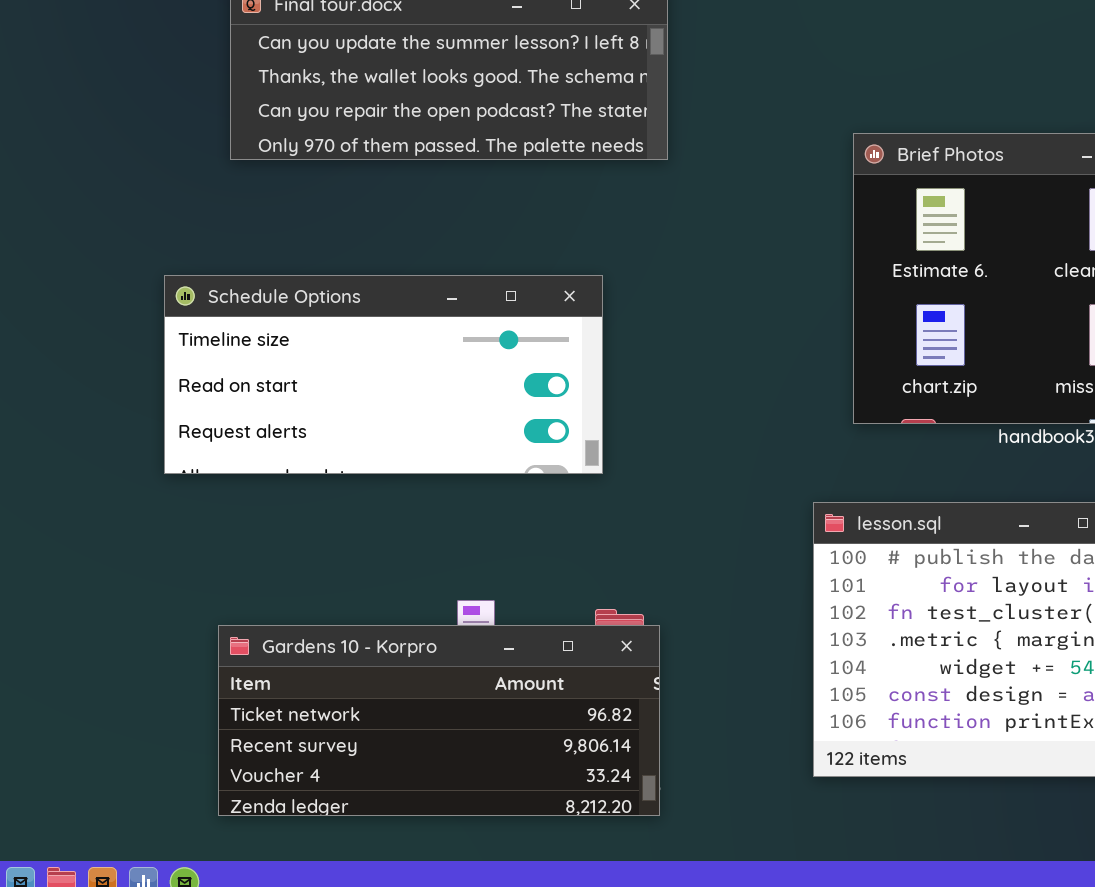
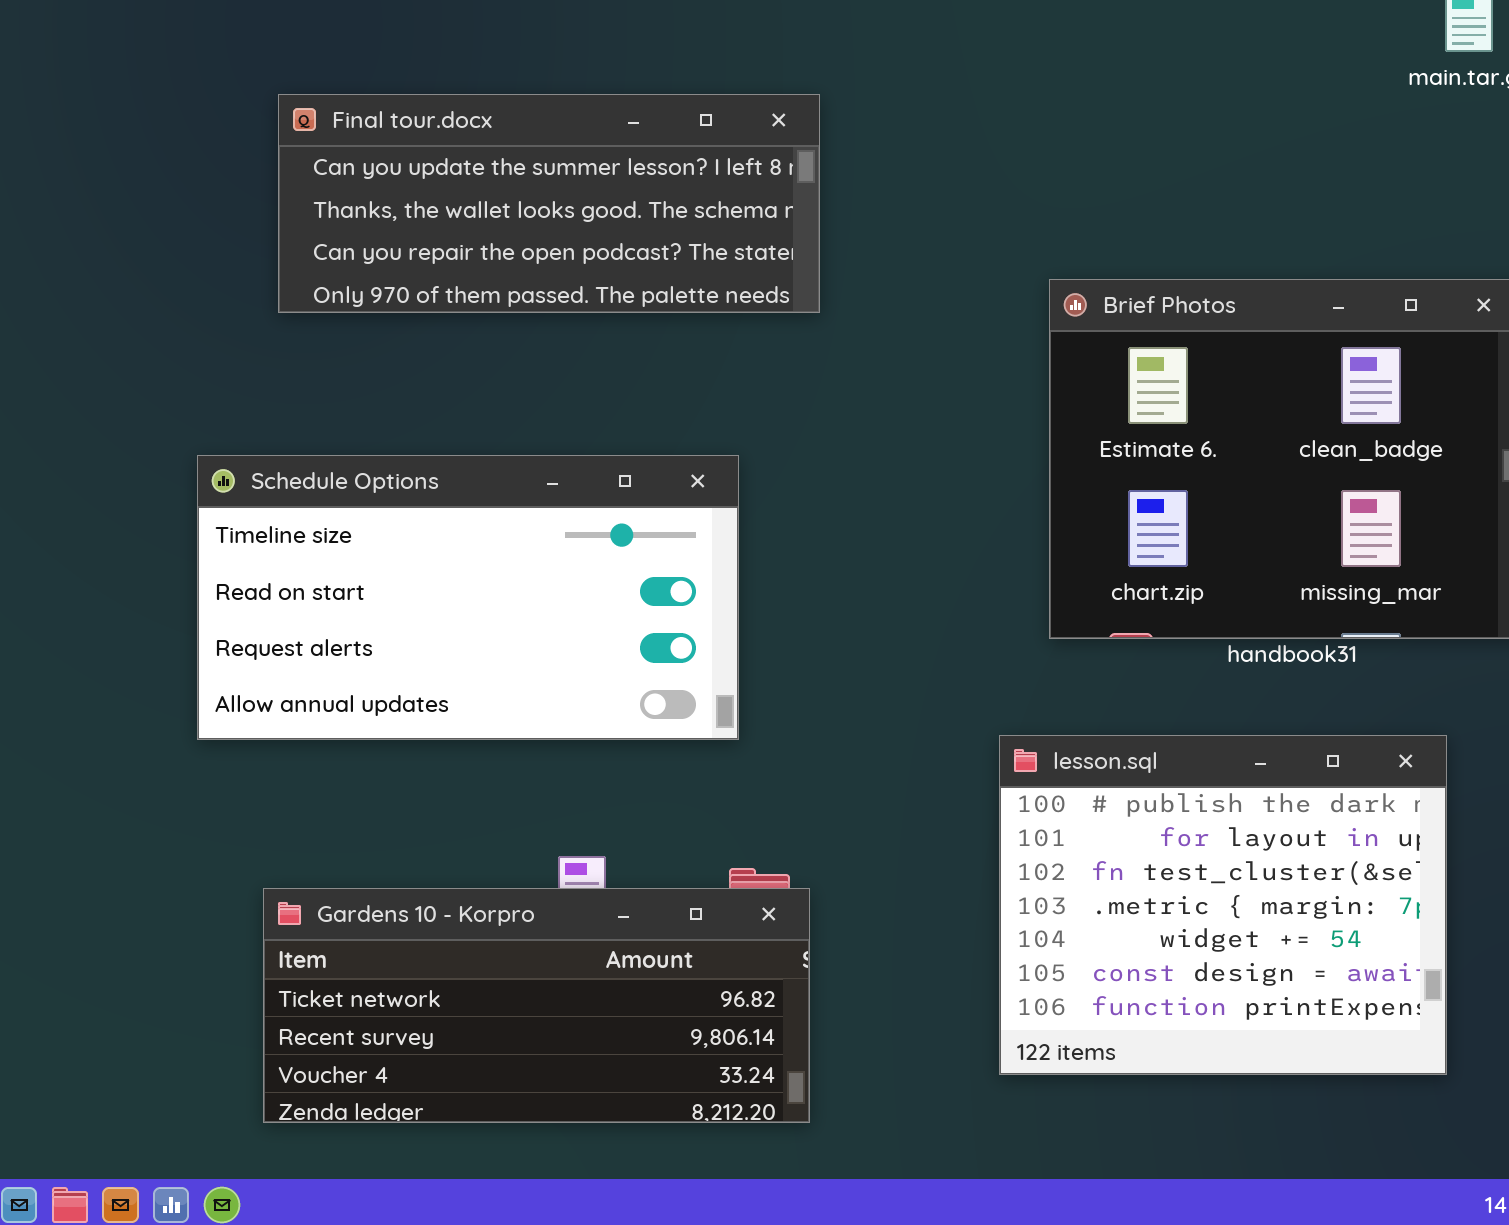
Schedule Options: [164,275,603,474] -> [197,455,739,740], resized

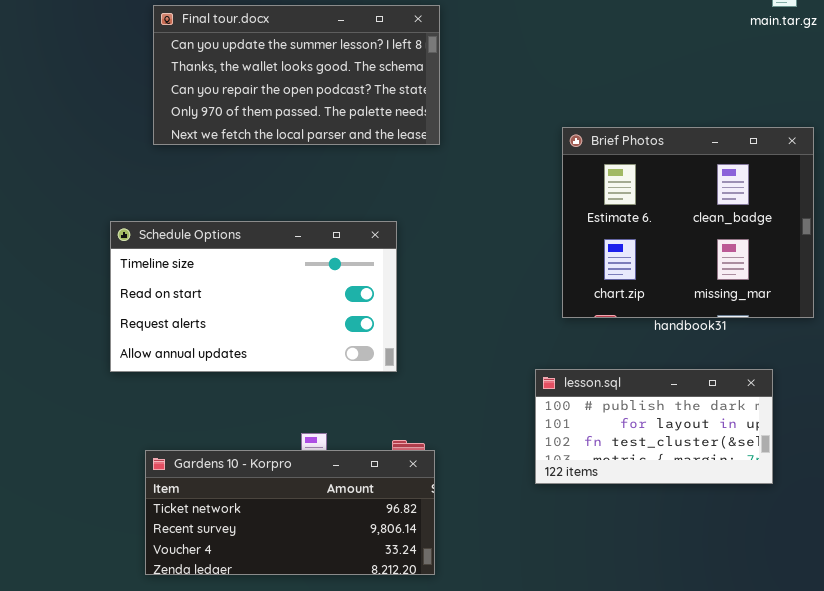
Final tour.docx: [278,94,820,313] -> [153,5,440,145], resized
lesson.sql: [999,735,1447,1075] -> [535,369,773,484], resized

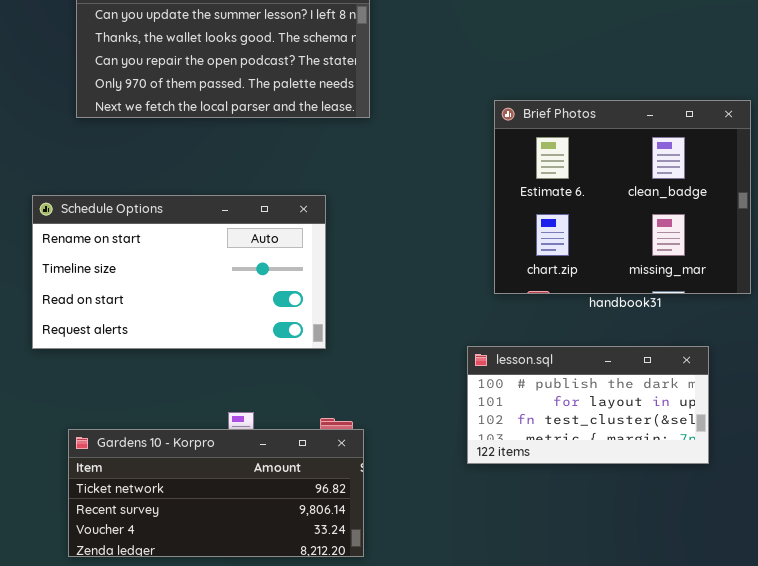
Schedule Options: [110,221,397,372] -> [32,195,326,349], scrolled up 1 row

